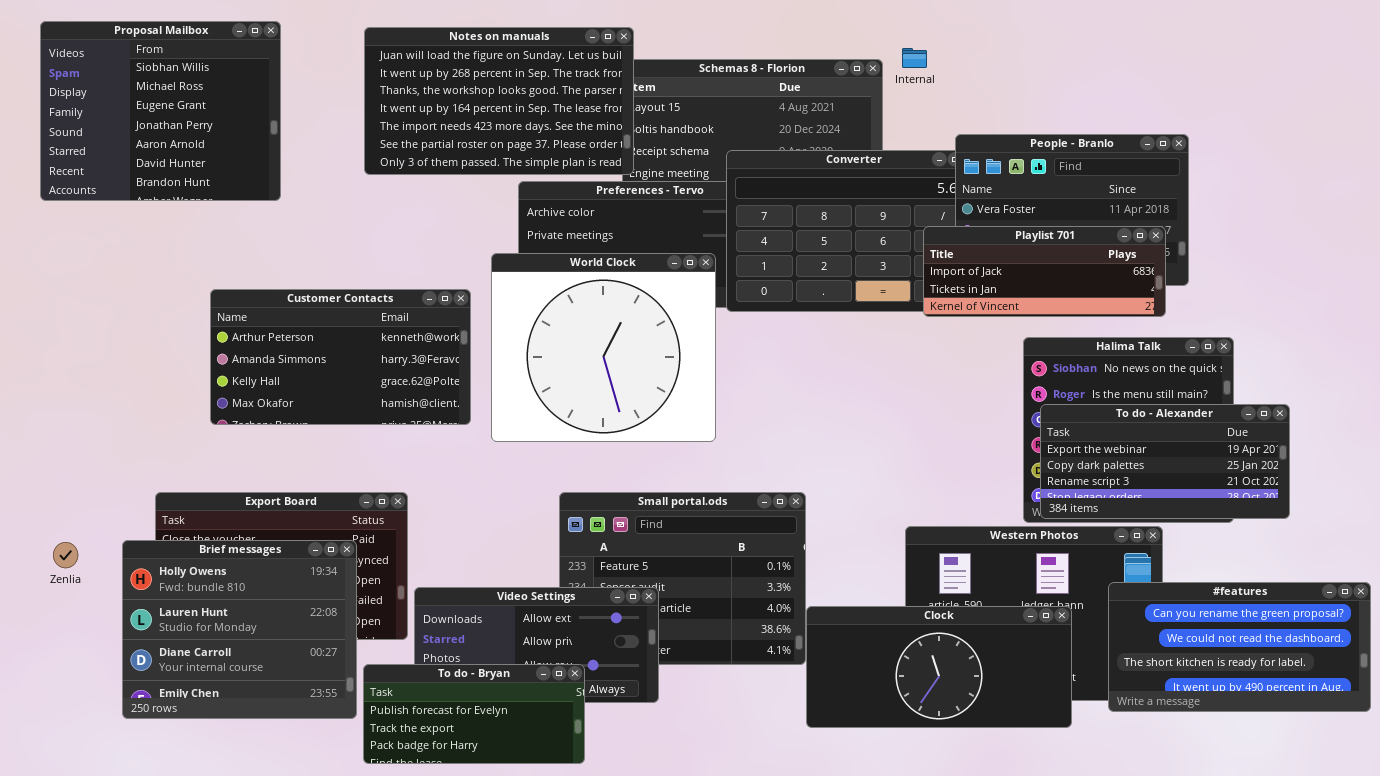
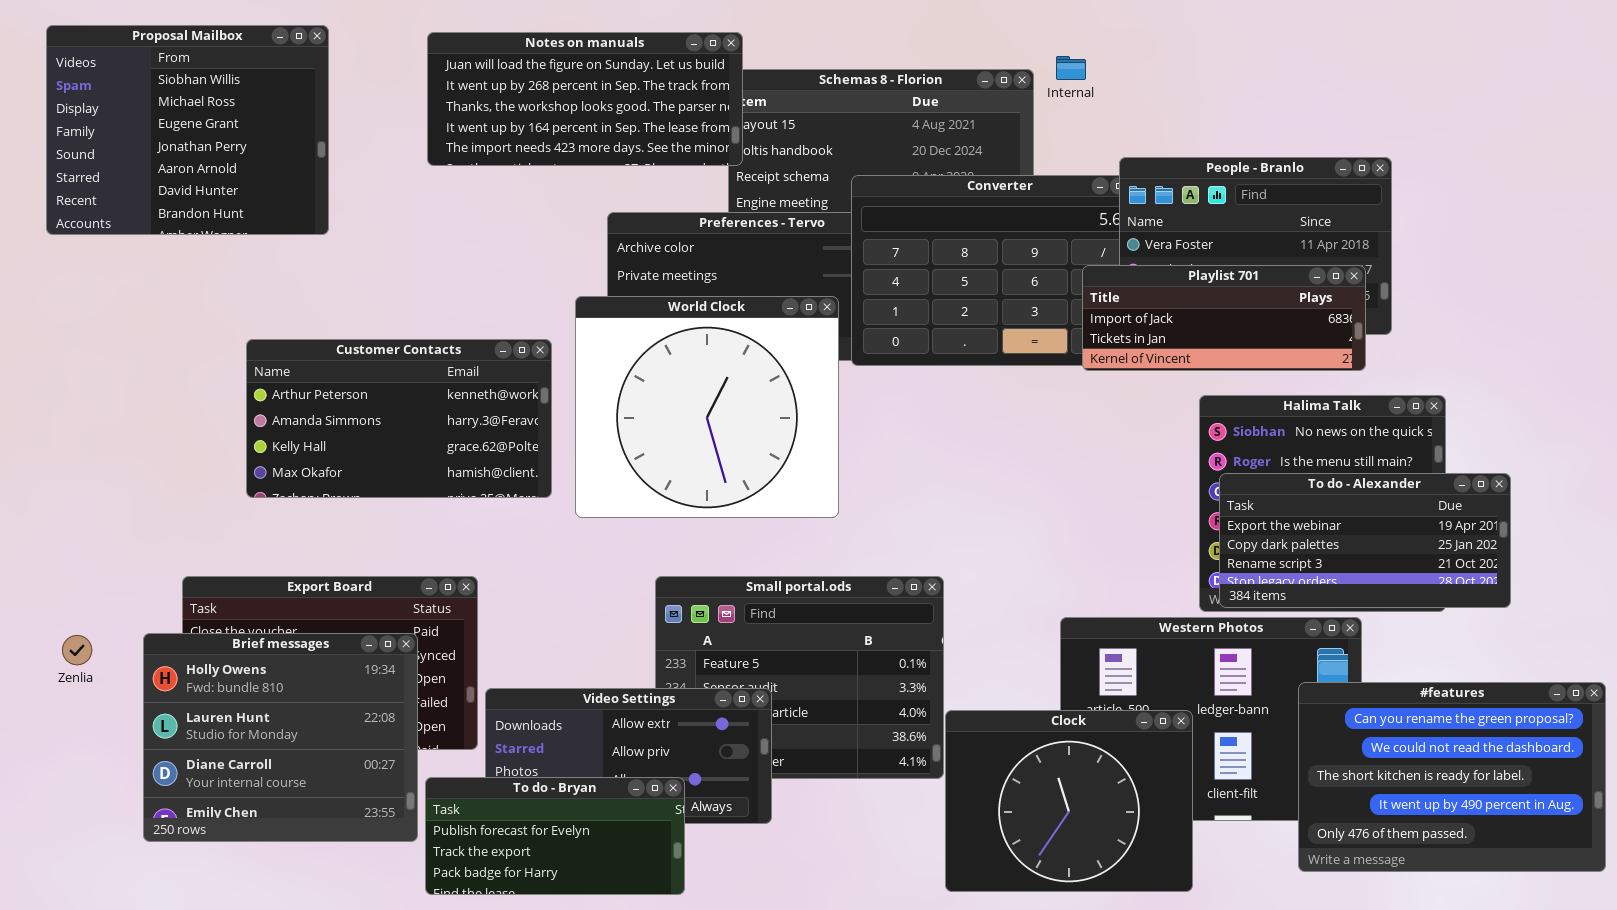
Notes on manuals: [364,27,634,175] -> [427,32,743,166], resized
#features: [1108,582,1371,712] -> [1298,682,1606,872], resized
Clock: [806,606,1072,728] -> [945,710,1193,892], resized

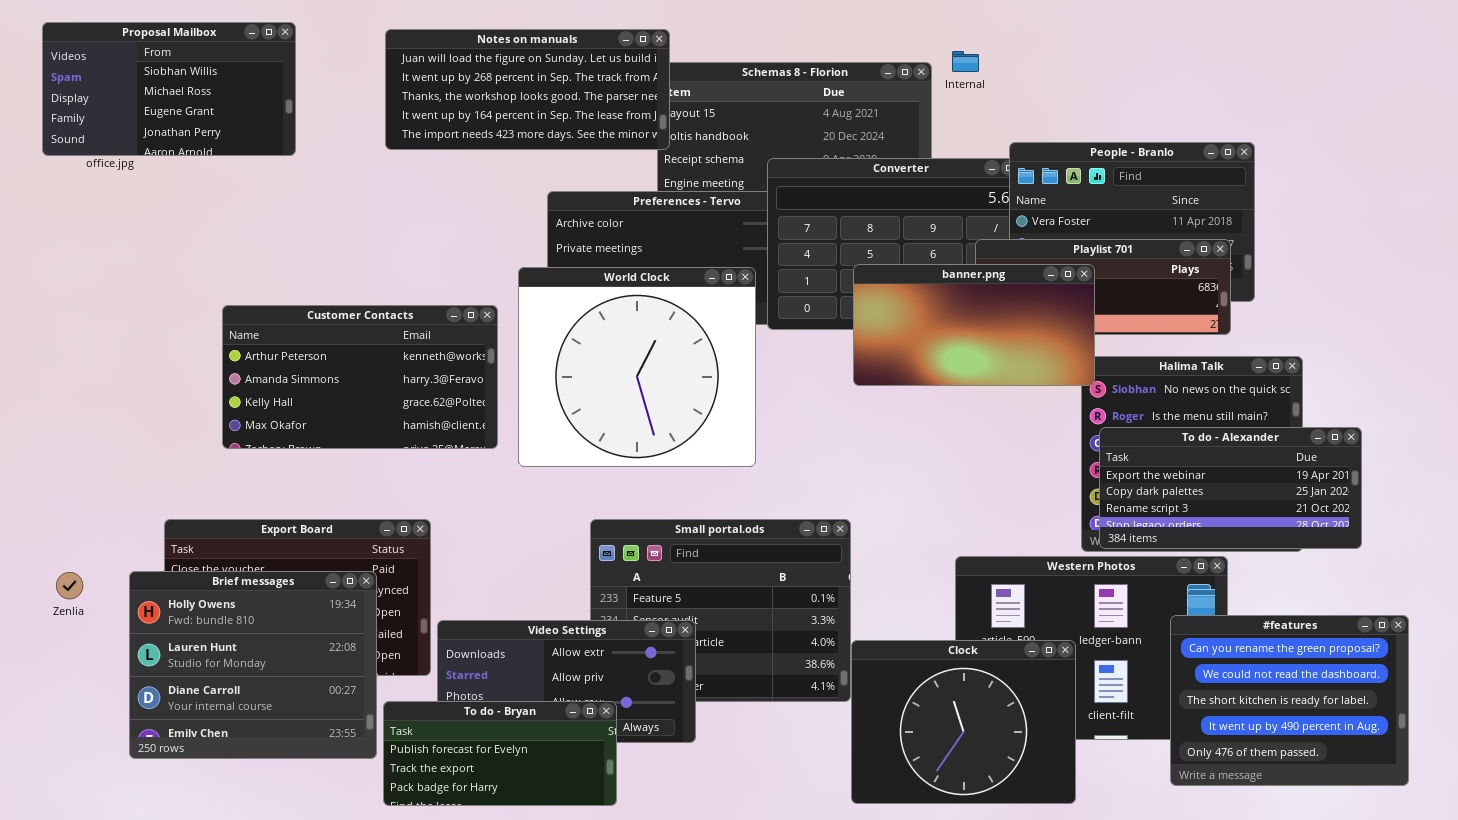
Proposal Mailbox: [46,25,329,235] -> [42,22,296,156], resized
banner.png: none -> [853,264,1095,386], opened
#features: [1298,682,1606,872] -> [1170,615,1409,786], resized

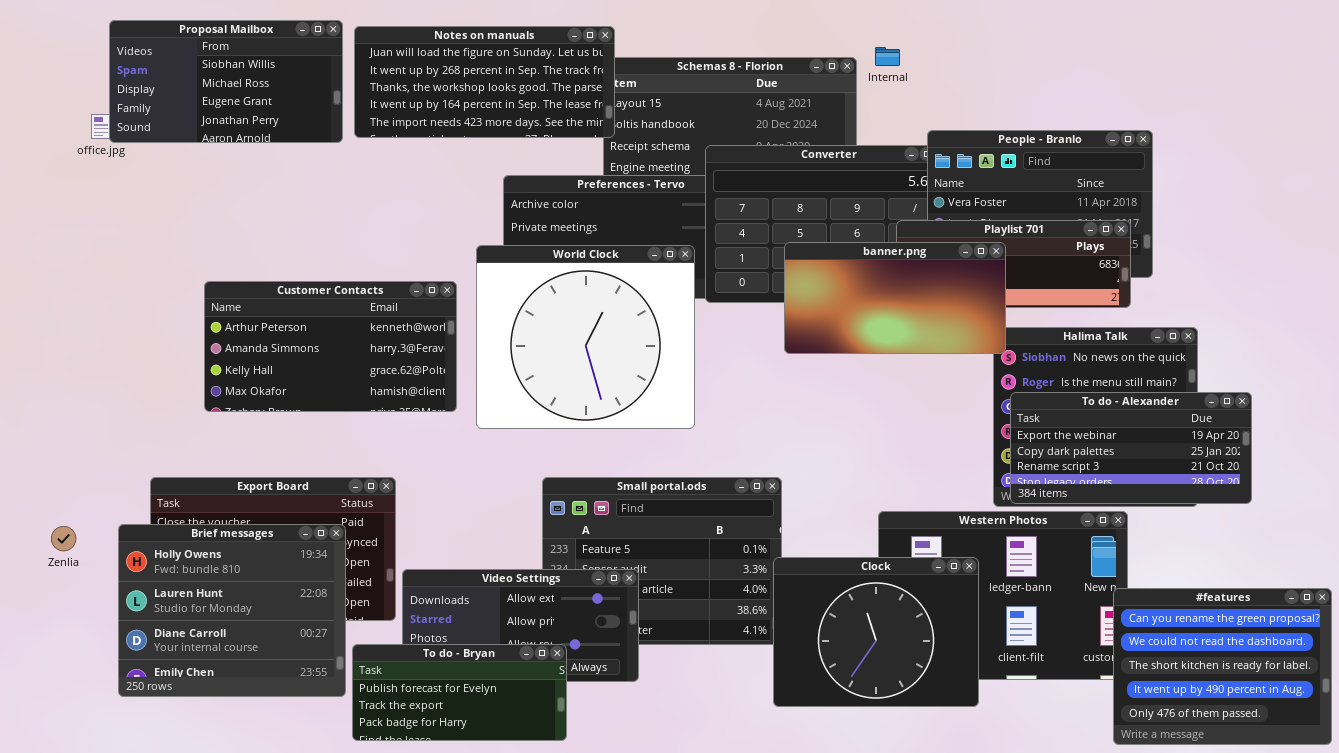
Proposal Mailbox: [42,22,296,156] -> [109,20,343,143], moved
#features: [1170,615,1409,786] -> [1113,588,1332,745], moved
Clock: [851,640,1076,804] -> [773,557,979,707], moved

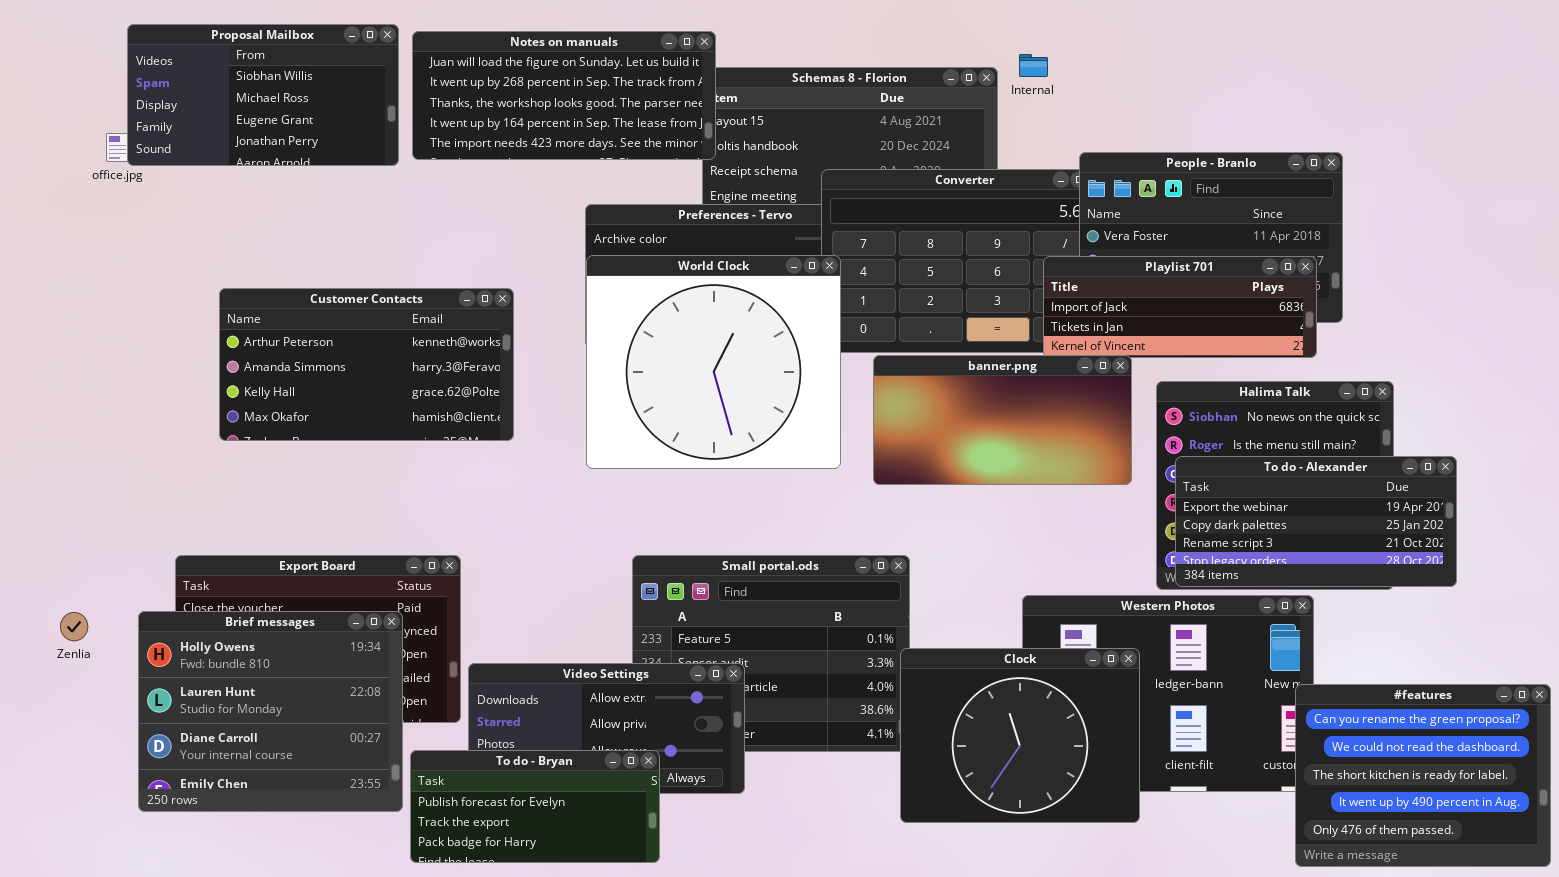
banner.png: [784,242,1006,354] -> [873,355,1132,485], moved
World Clock: [476,245,695,429] -> [586,255,841,469], moved
Customer Contacts: [204,281,457,412] -> [219,288,514,441], moved

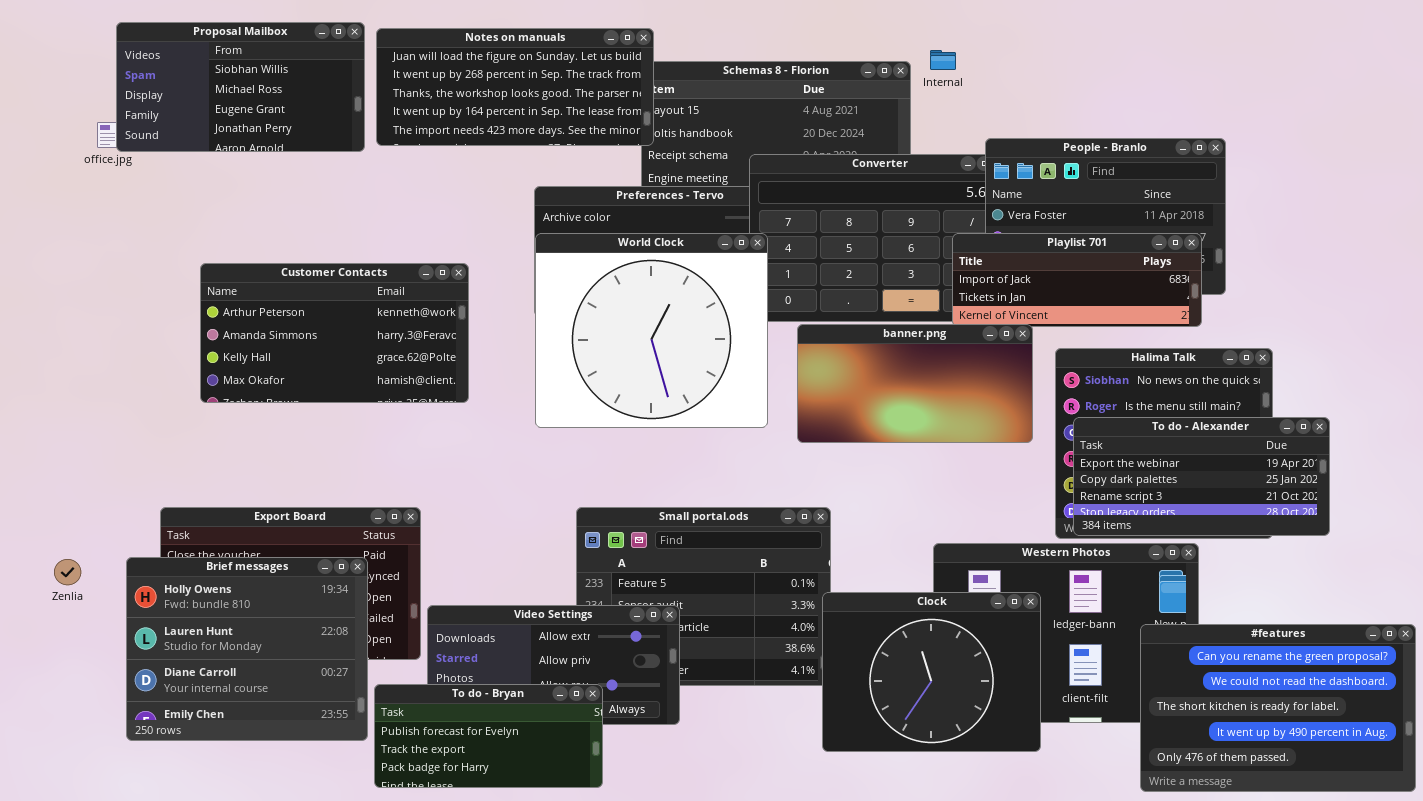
#features: [1295,684,1551,867] -> [1140,624,1416,792], resized

